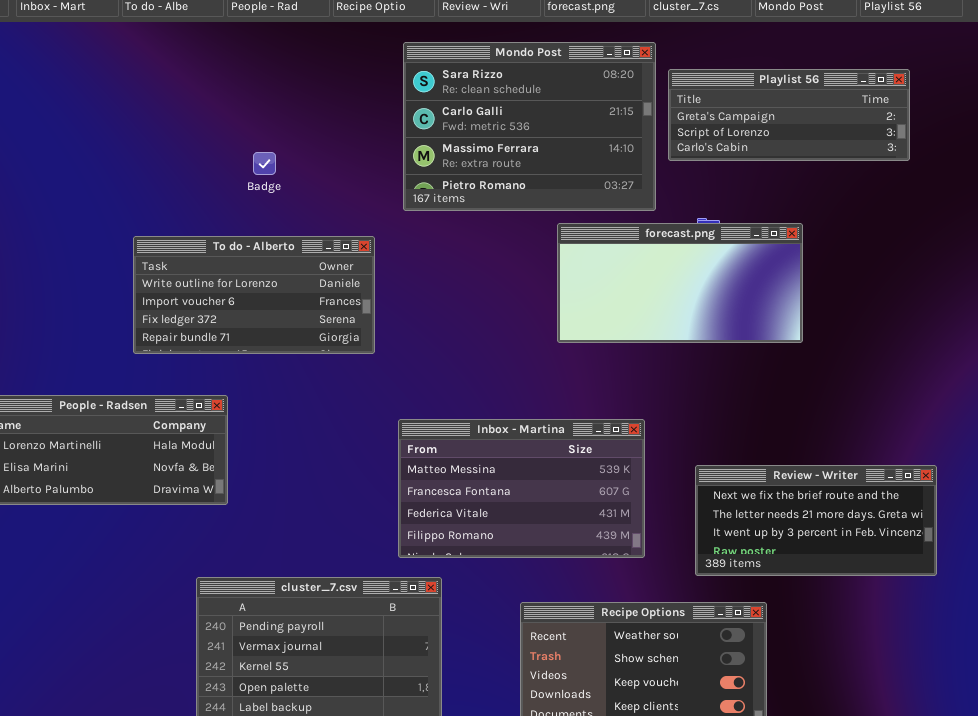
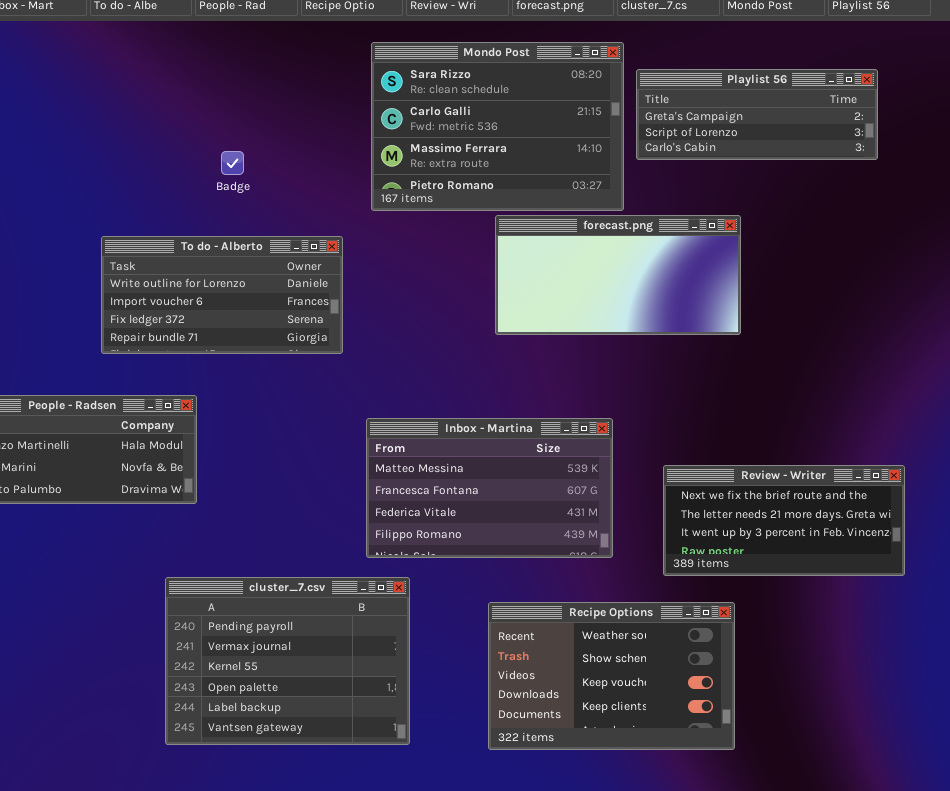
forecast.png: [557,223,803,343] -> [495,215,741,335], moved

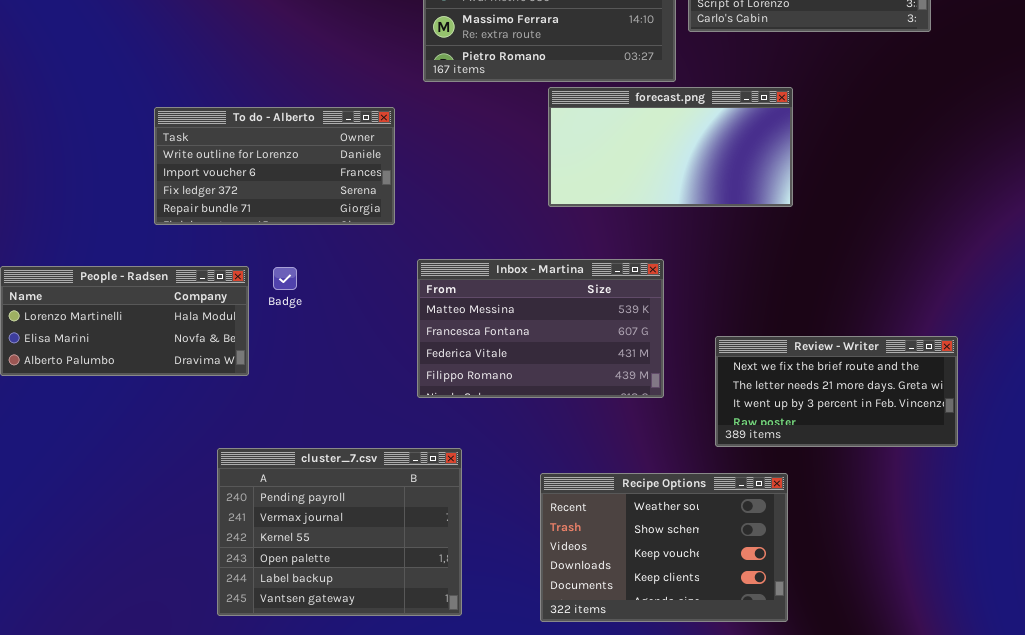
Badge: [221,151,244,175] -> [273,267,297,290], moved
Inbox - Martina: [366,418,613,558] -> [417,259,664,398], moved

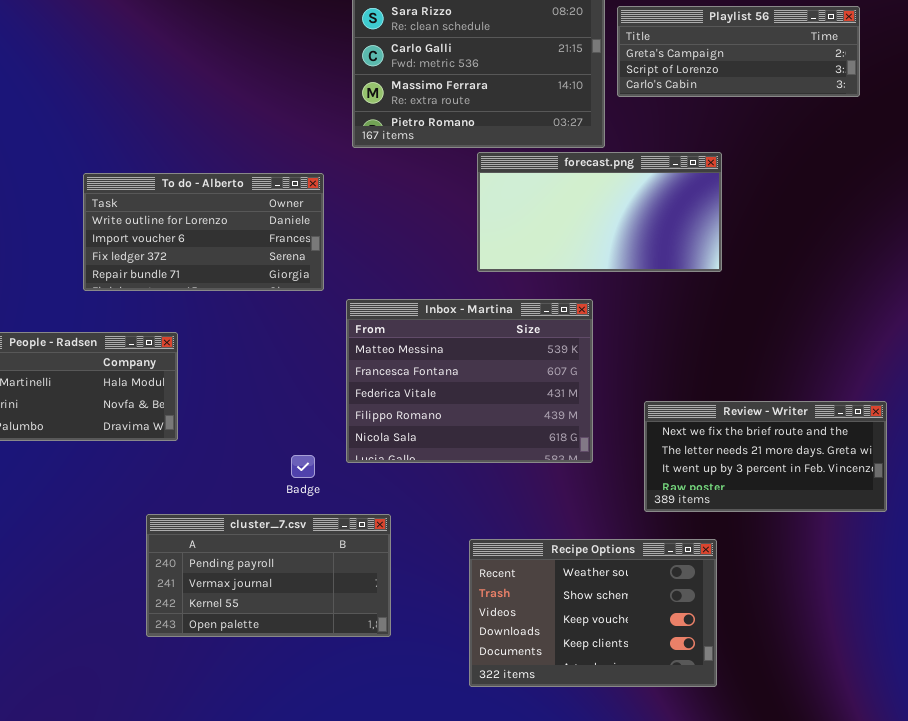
Inbox - Martina: [417,259,664,398] -> [346,299,593,463], resized
Badge: [273,267,297,290] -> [291,455,315,478], moved
cluster_7.csv: [217,448,462,616] -> [146,514,391,637], resized

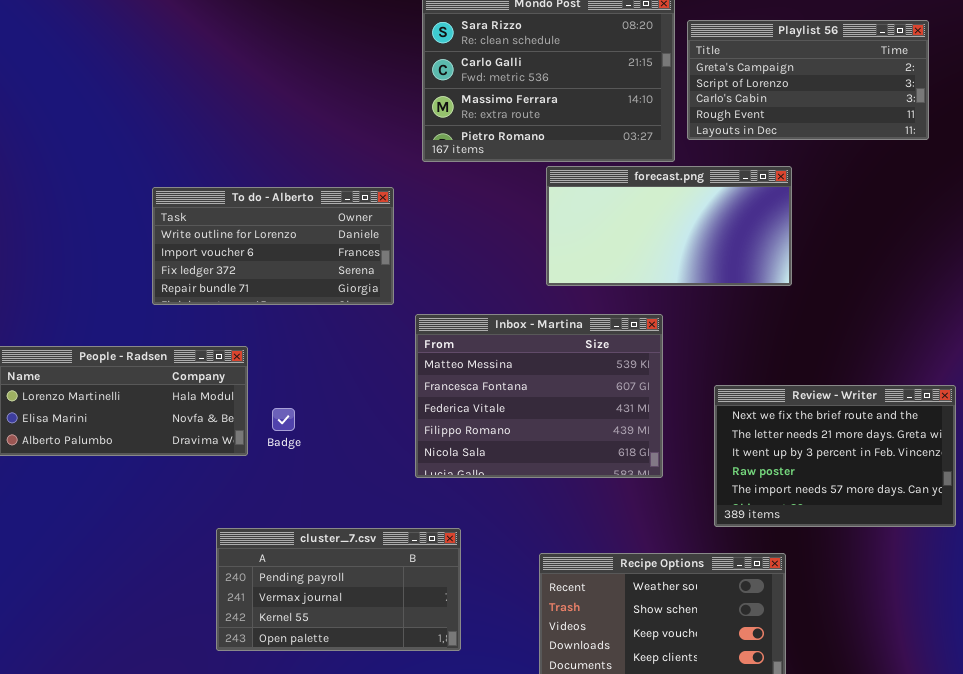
Playlist 56: [617,6,860,97] -> [687,20,929,140], resized
Review - Writer: [644,401,887,512] -> [714,385,956,527], resized
Badge: [291,455,315,478] -> [272,408,295,431], moved

